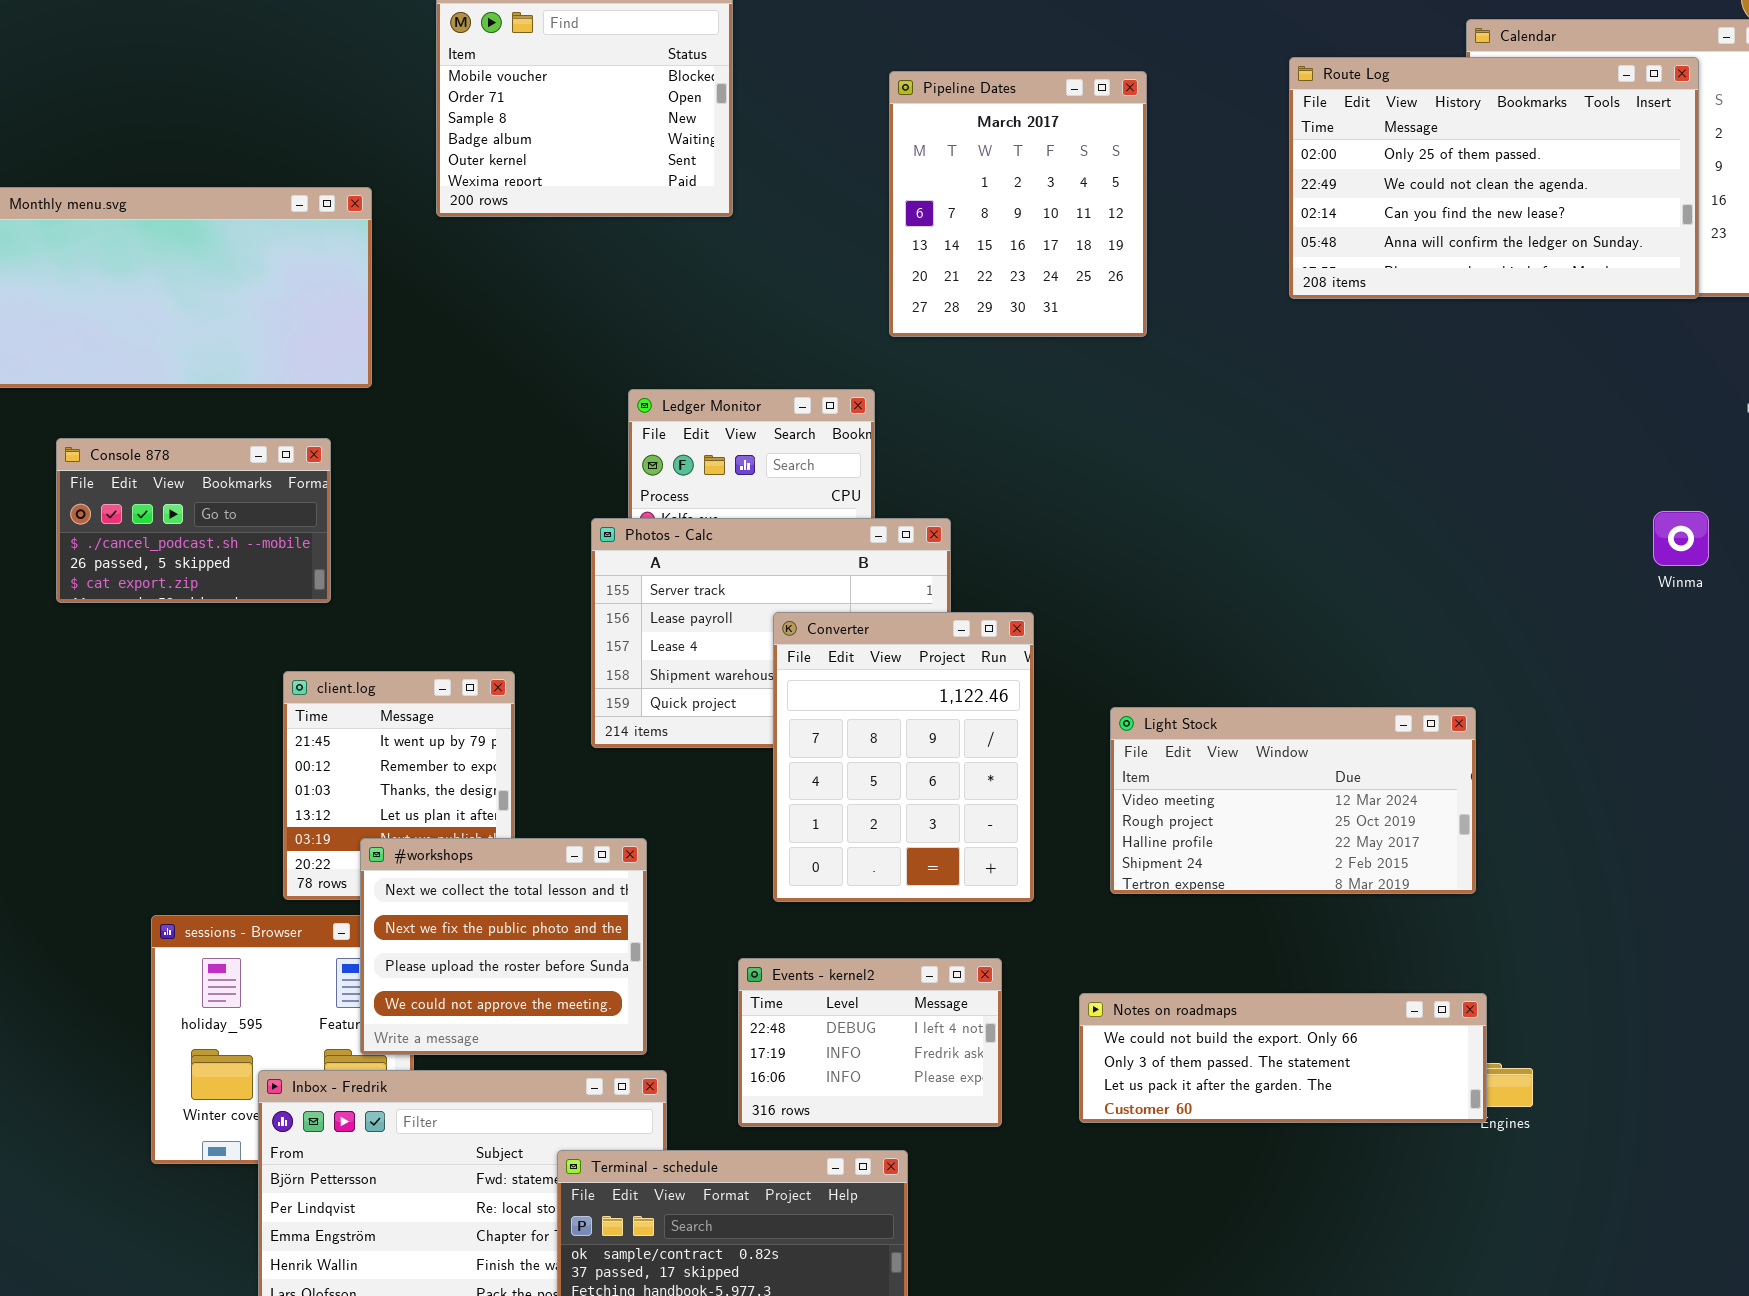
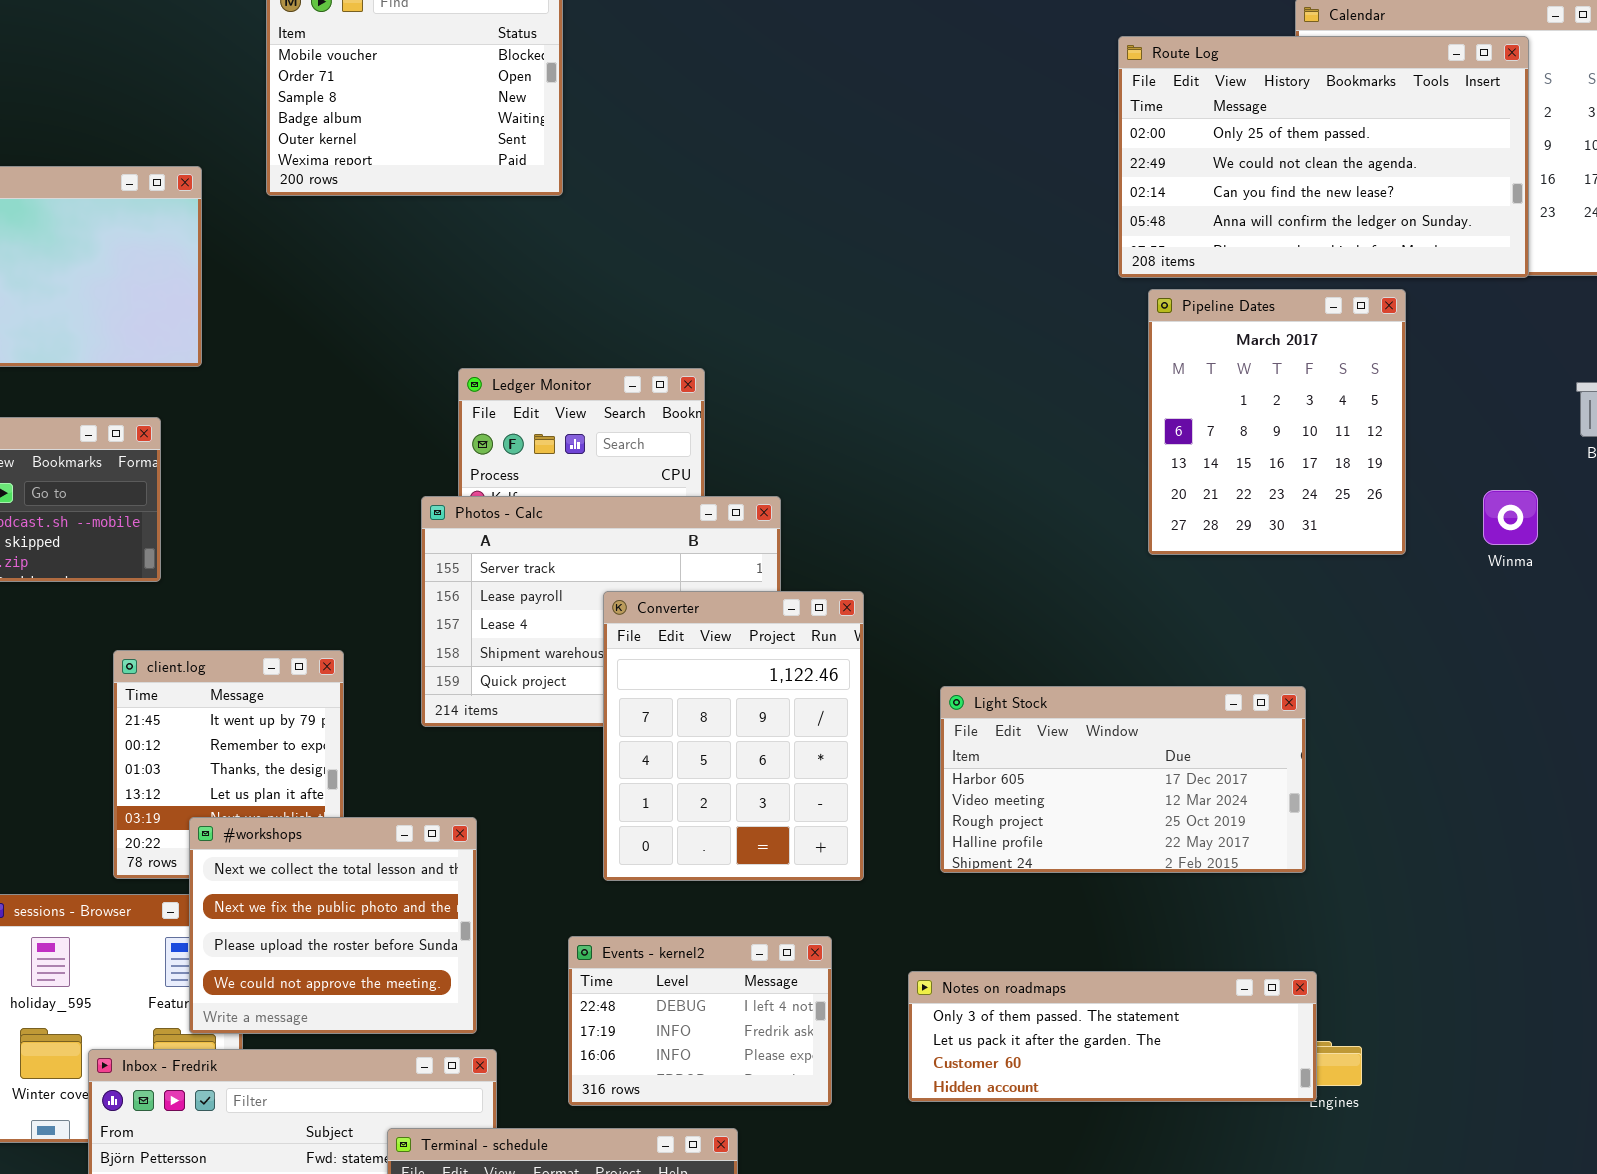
Pipeline Dates: [889,71,1147,337] -> [1148,289,1406,555], moved
Light Stock: [1110,707,1476,894] -> [940,686,1306,873], scrolled up 1 row
Notes on roadmaps: [1079,993,1487,1123] -> [908,971,1317,1102], scrolled down 1 row

